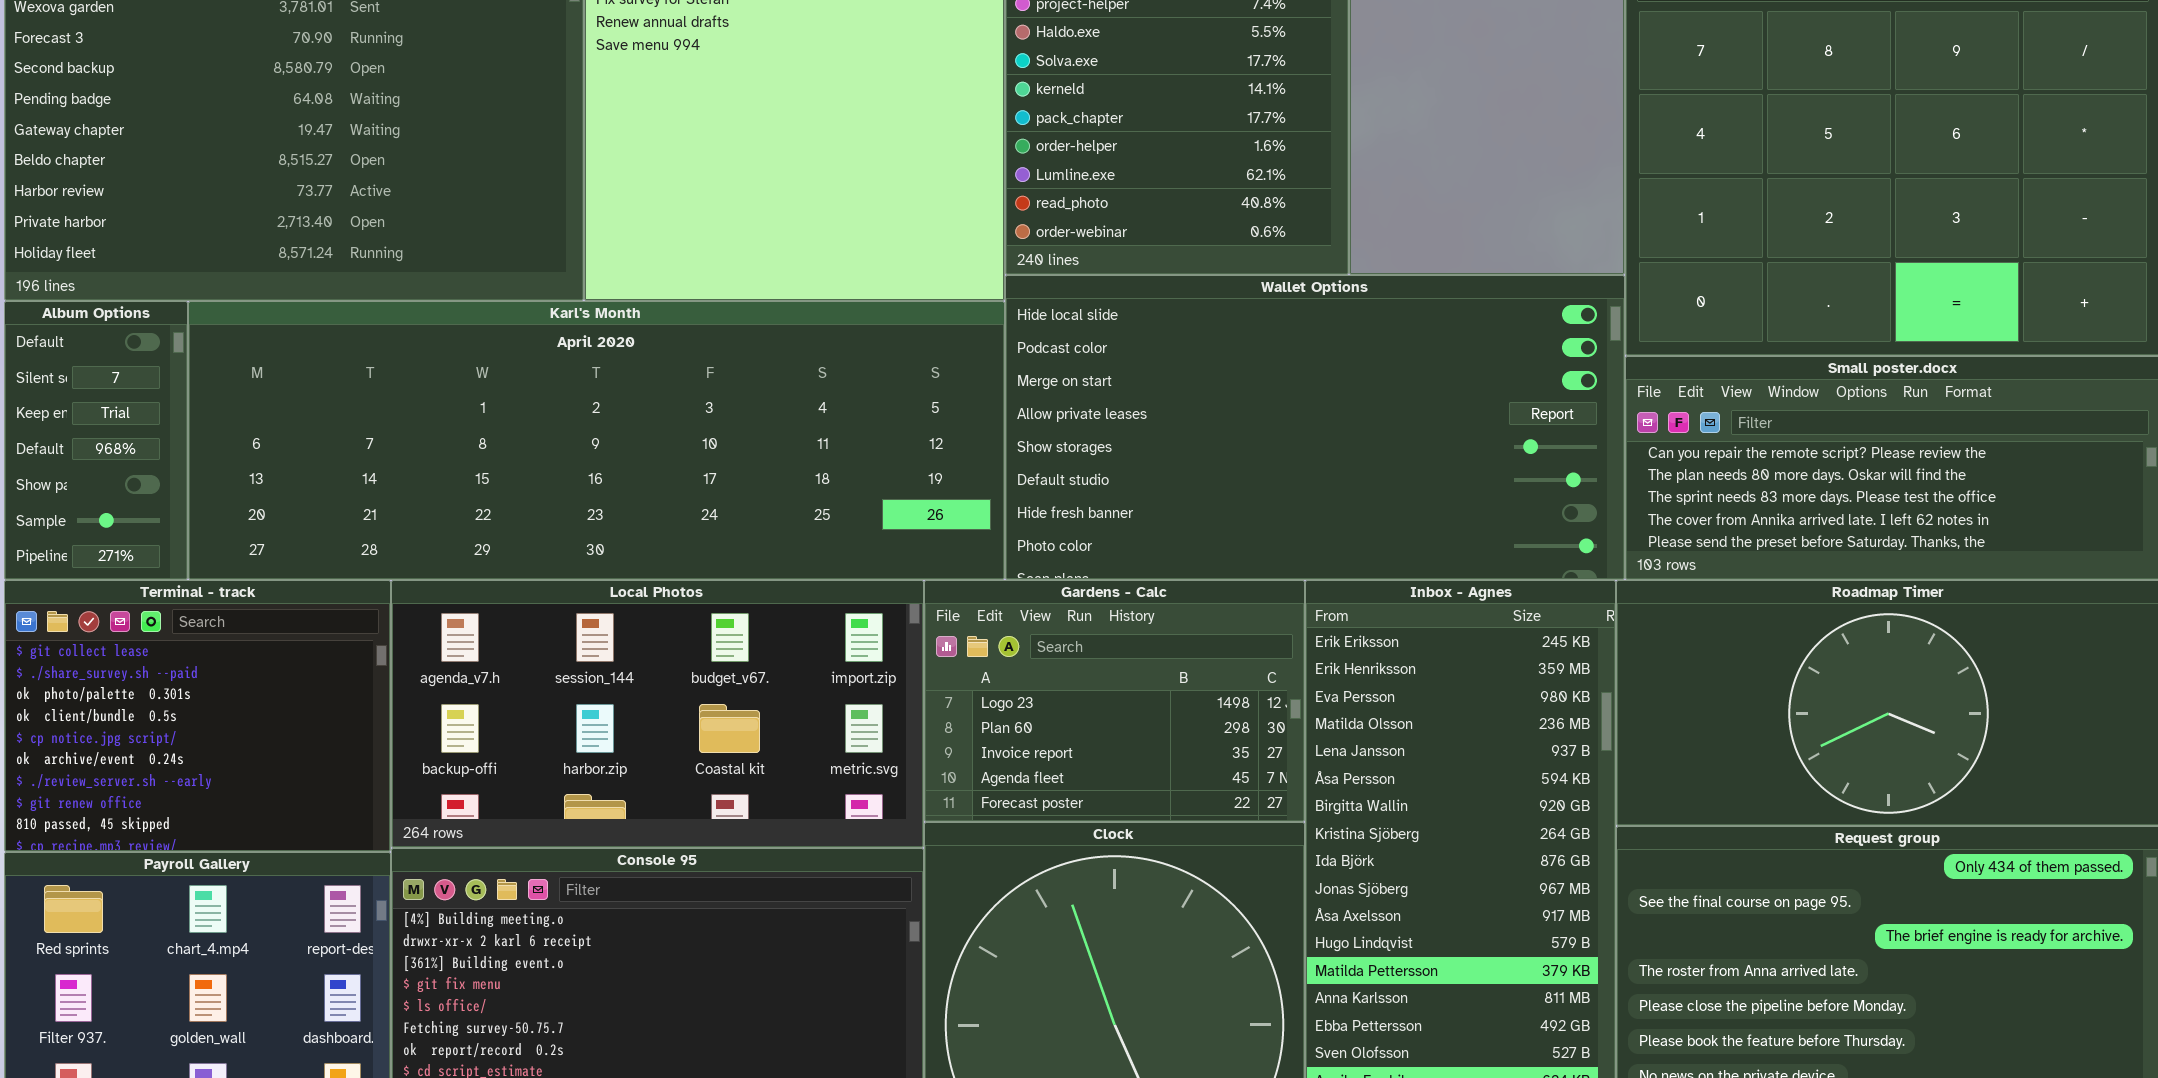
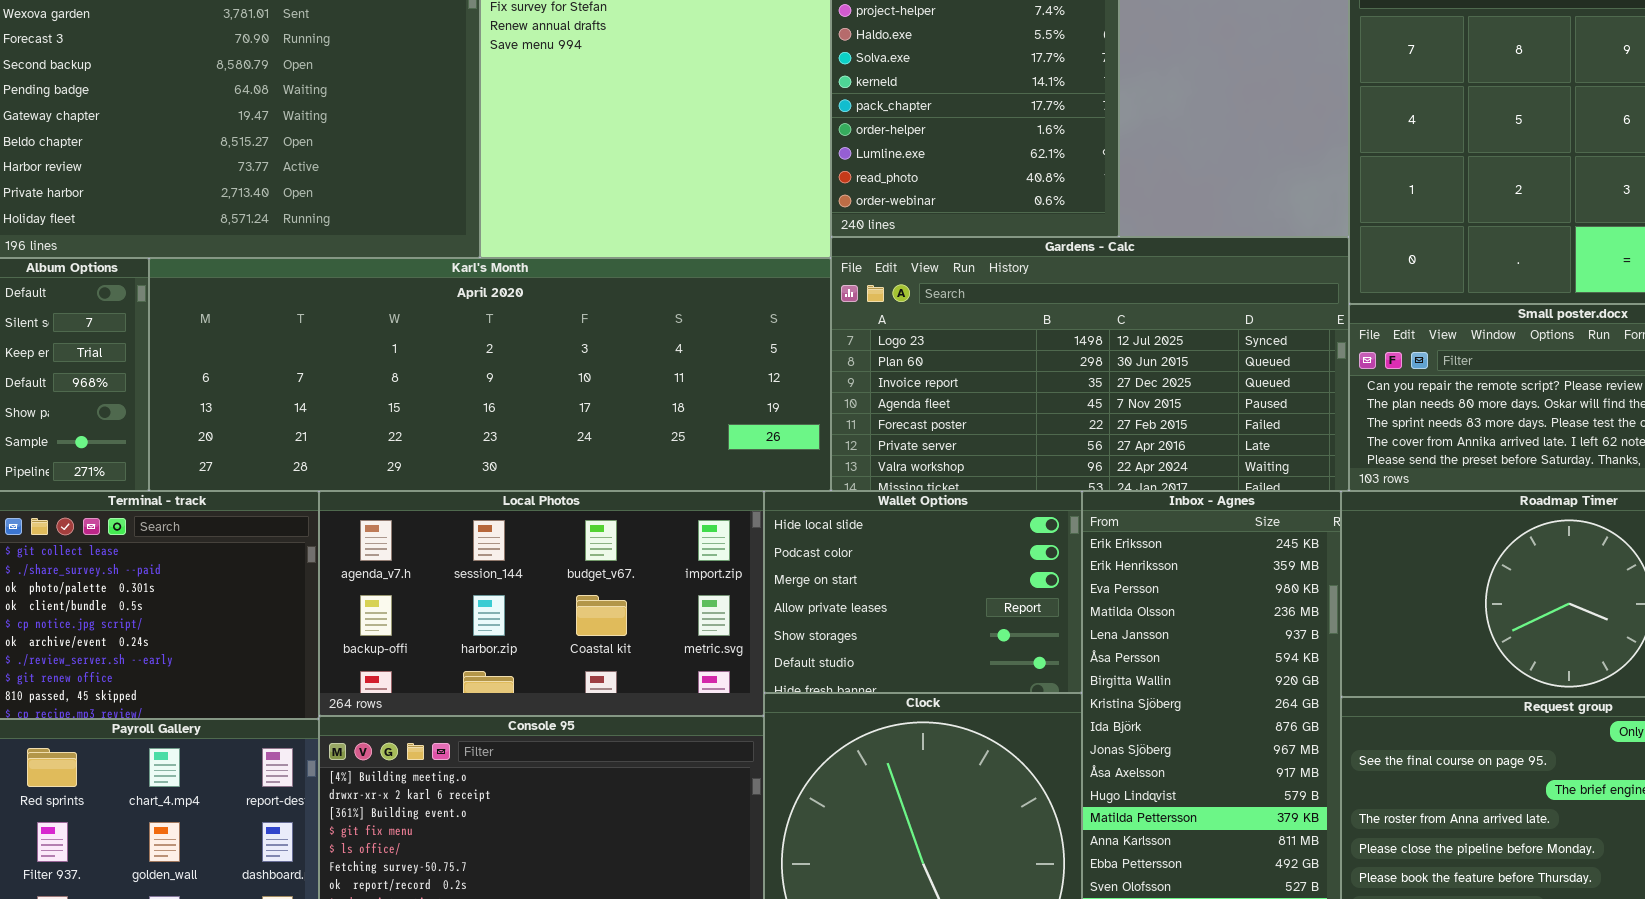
Wallet Options: [1005,275,1625,580] -> [764,491,1082,693], moved, resized
Gardens - Calc: [924,580,1305,822] -> [831,237,1349,491], moved, resized

